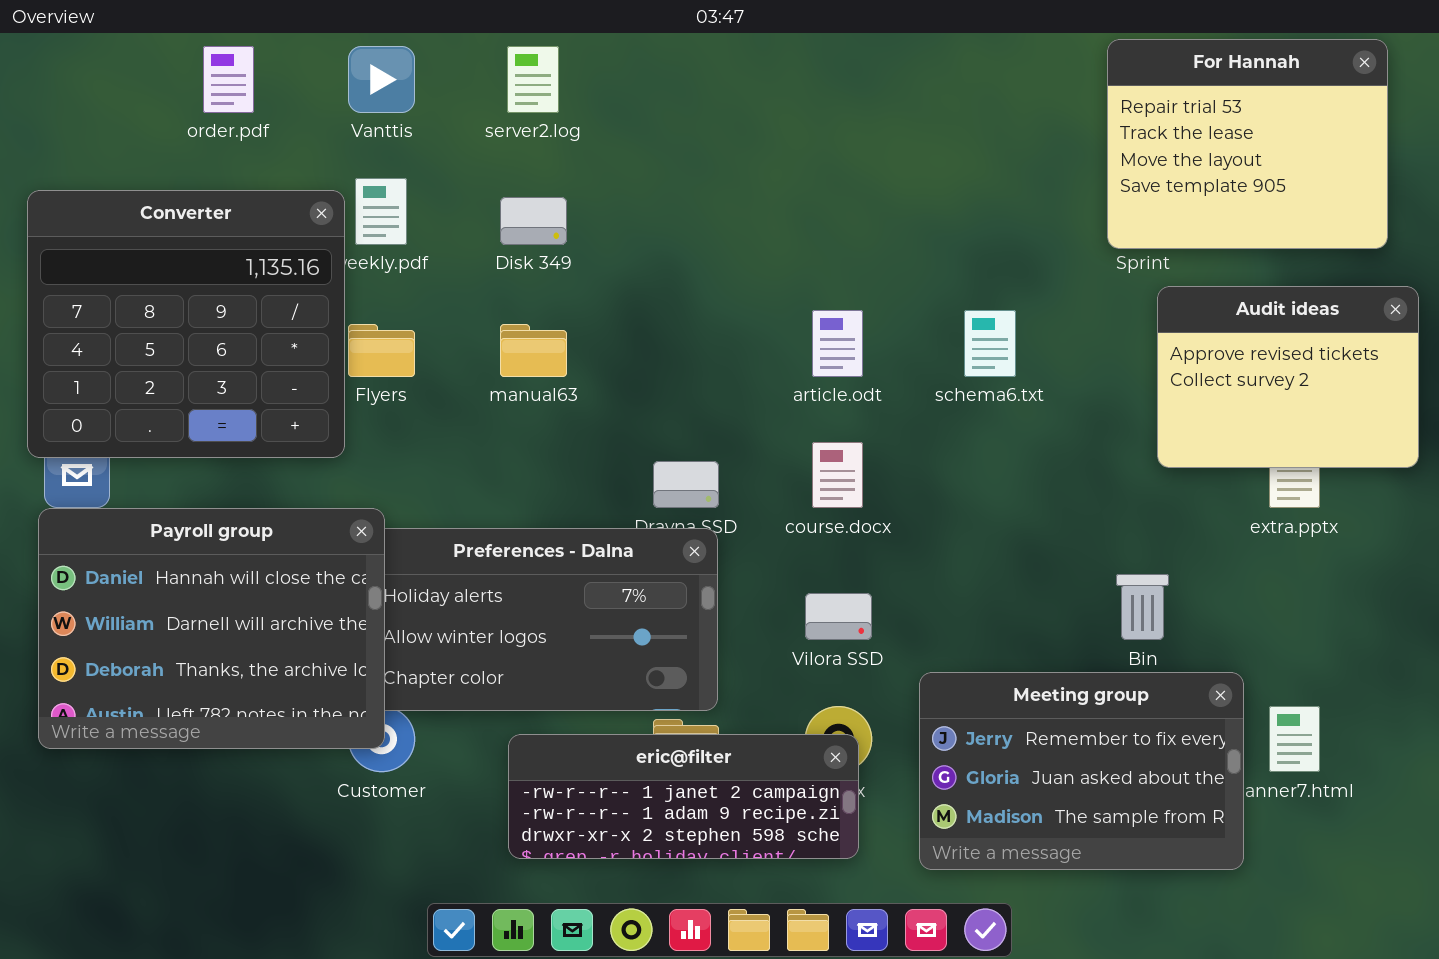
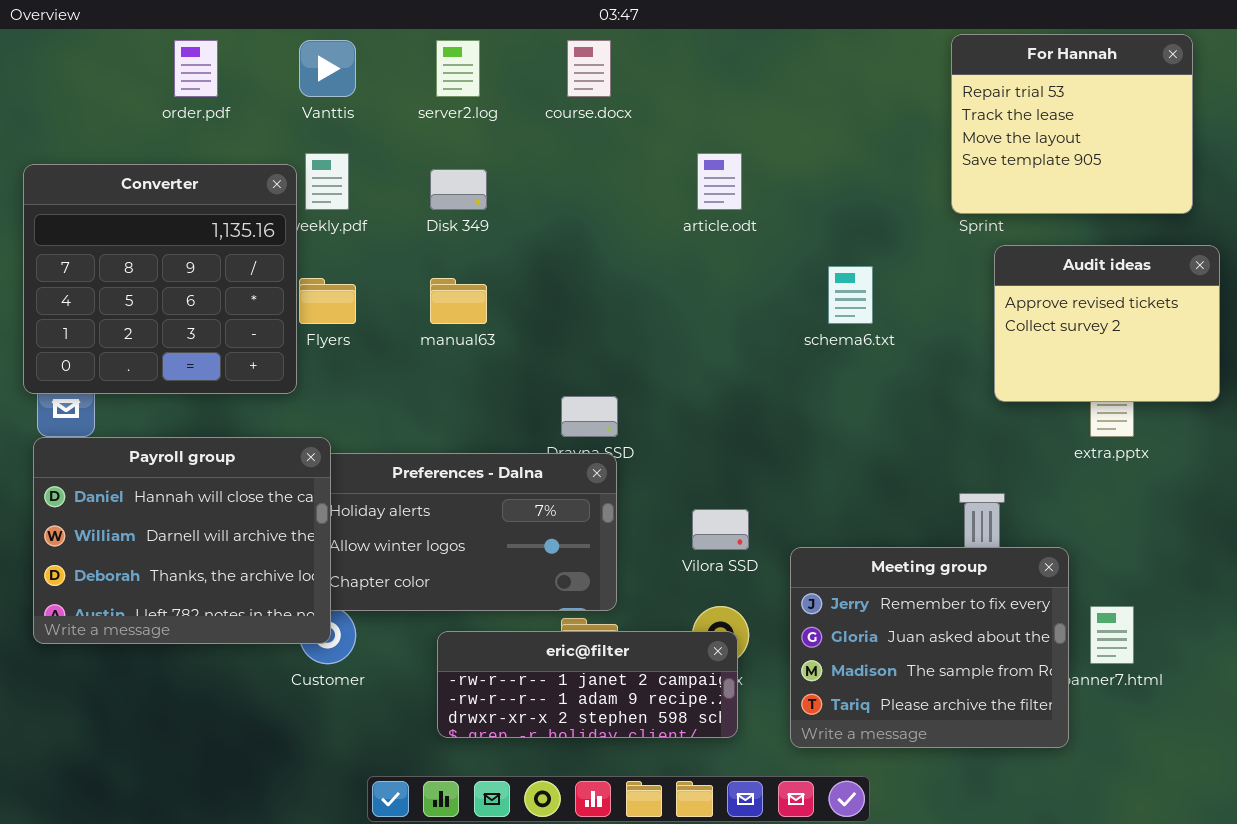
article.odt: [812,310,863,377] -> [697,153,742,210], moved
course.docx: [812,442,863,508] -> [567,40,611,97], moved
Meeting group: [919,672,1244,870] -> [790,547,1069,748], resized

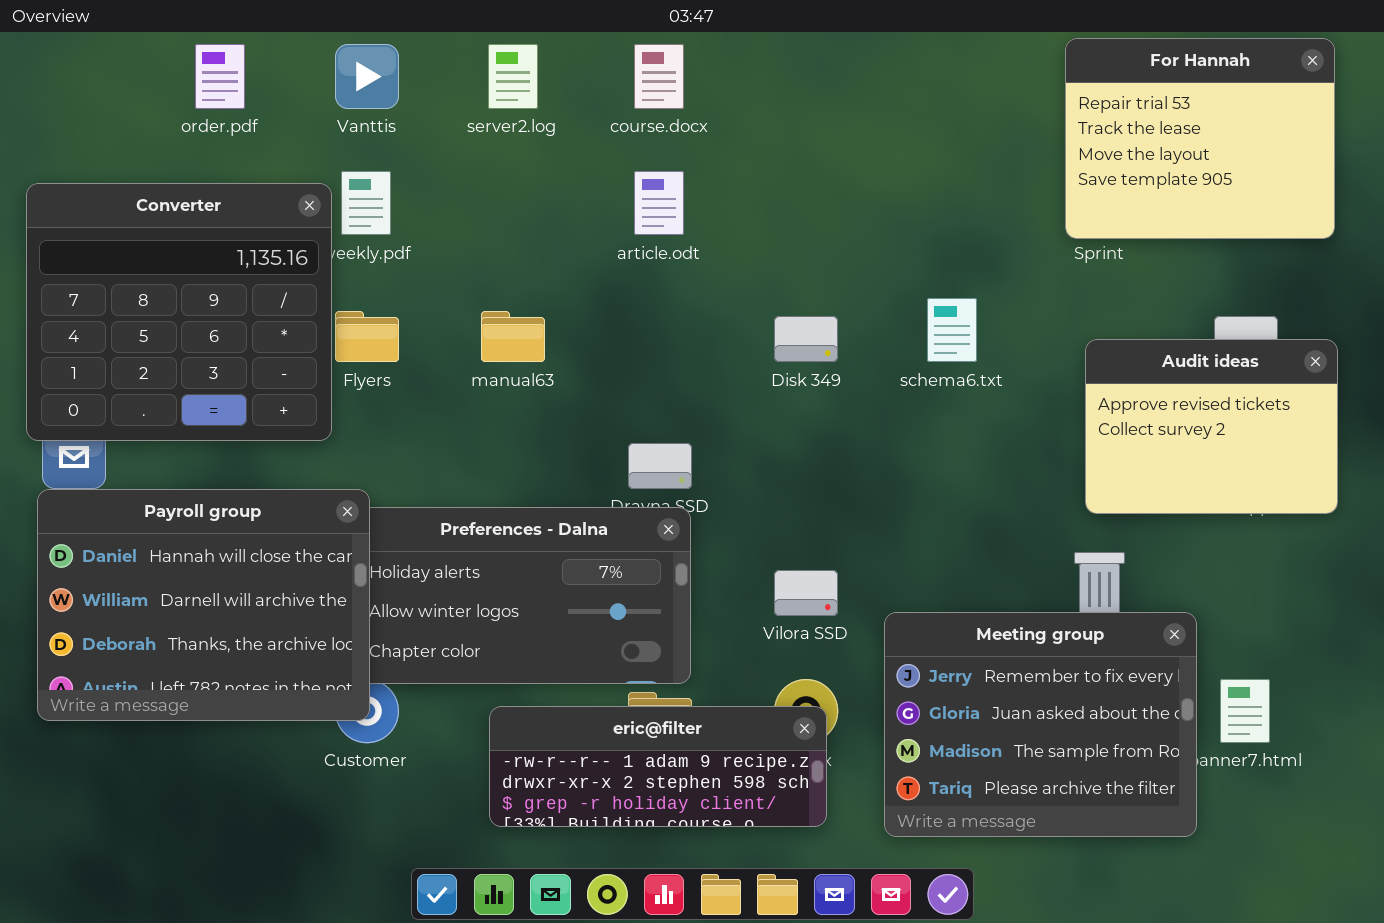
article.odt: [697,153,742,210] -> [634,171,684,235], moved
Disk 349: [430,169,487,210] -> [774,316,838,362], moved
Audit ideas: [994,245,1220,402] -> [1085,339,1338,514], moved
eric@filter: [437,631,738,738] -> [489,706,827,827], scrolled down 1 row

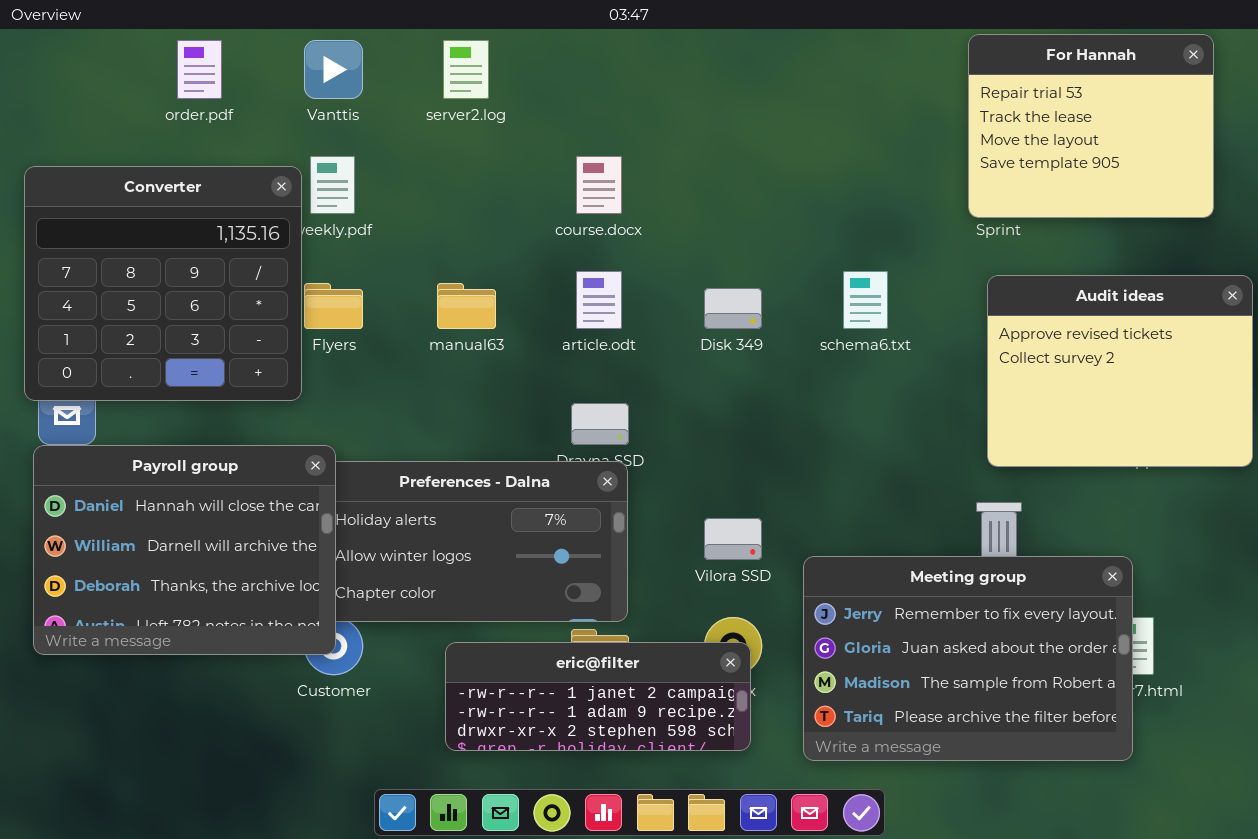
course.docx: [634,44,684,109] -> [576,156,622,214], moved
article.odt: [634,171,684,235] -> [576,271,622,329], moved
Audit ideas: [1085,339,1338,514] -> [987,275,1253,467], resized
Meeting group: [884,612,1197,837] -> [803,556,1133,761], resized
eric@filter: [489,706,827,827] -> [445,642,751,751], scrolled up 1 row

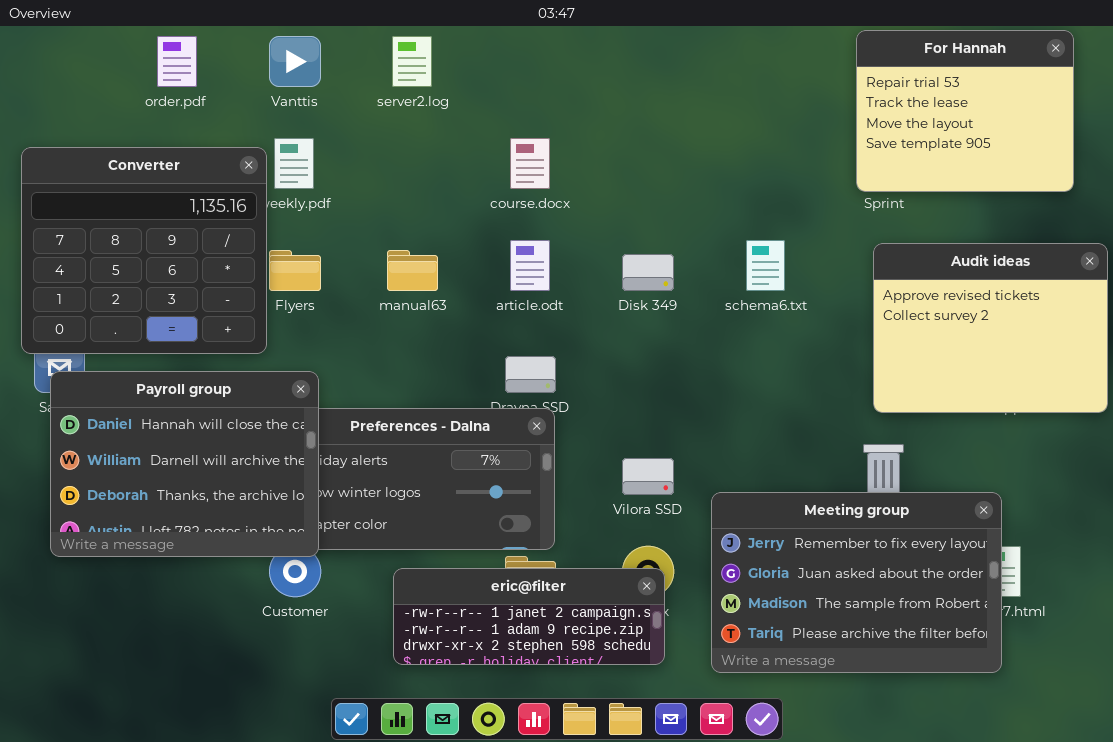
Payroll group: [33,445,336,655] -> [50,371,319,557], moved

